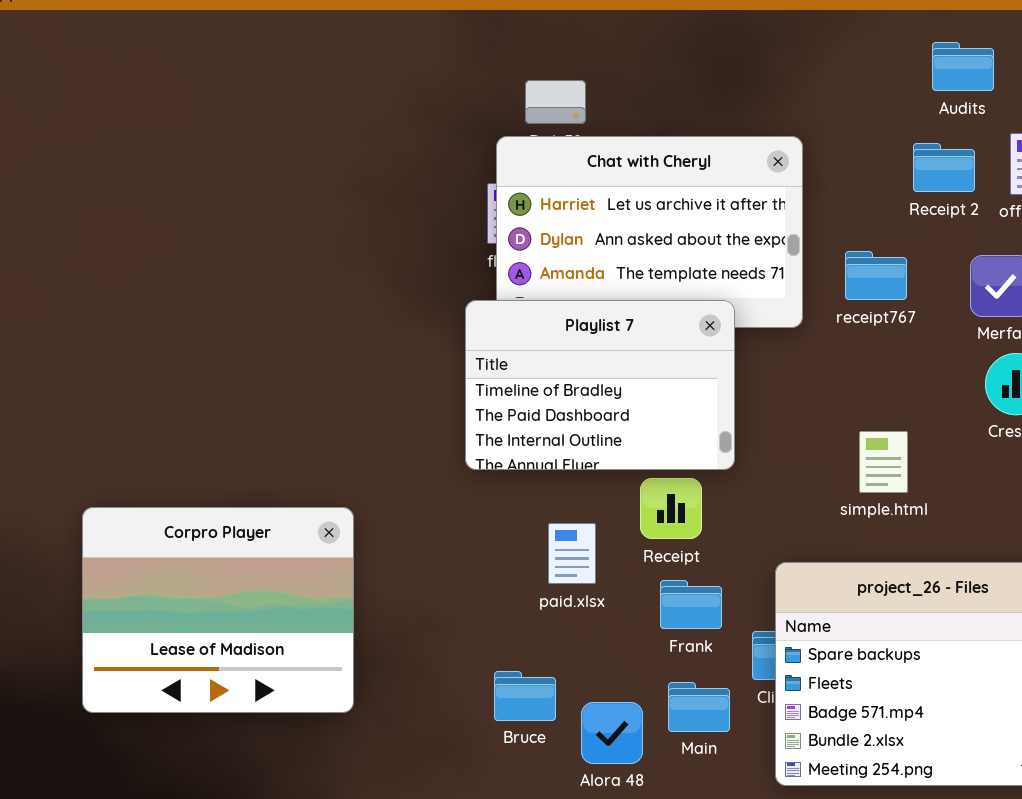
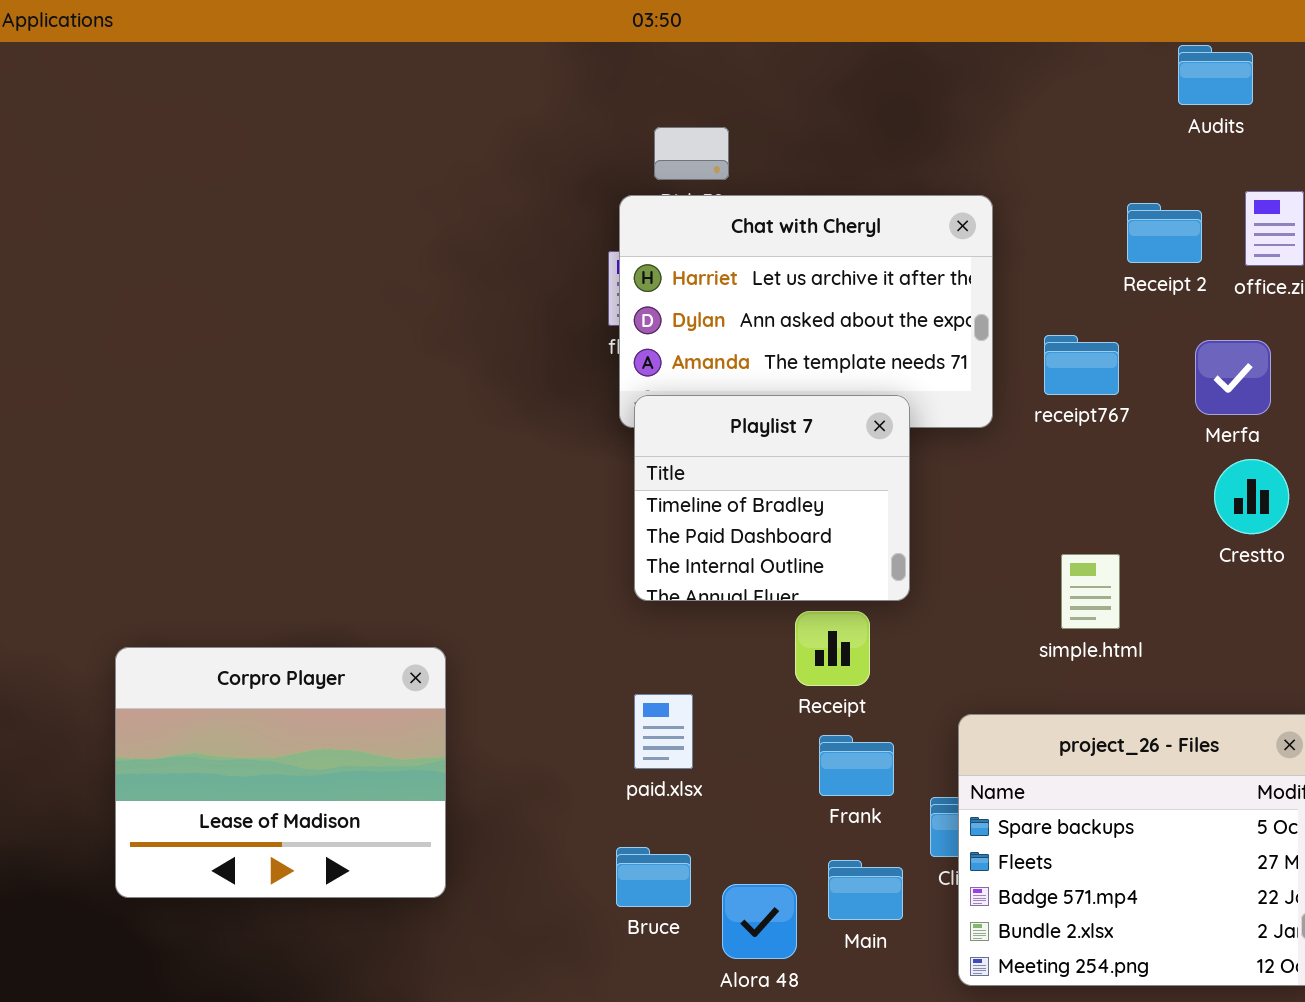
Audits: [932,42,994,91] -> [1178,45,1253,105], moved
Playlist 7: [465,300,735,470] -> [634,395,910,601], resized
paid.xlsx: [548,523,596,584] -> [634,694,693,769], moved

